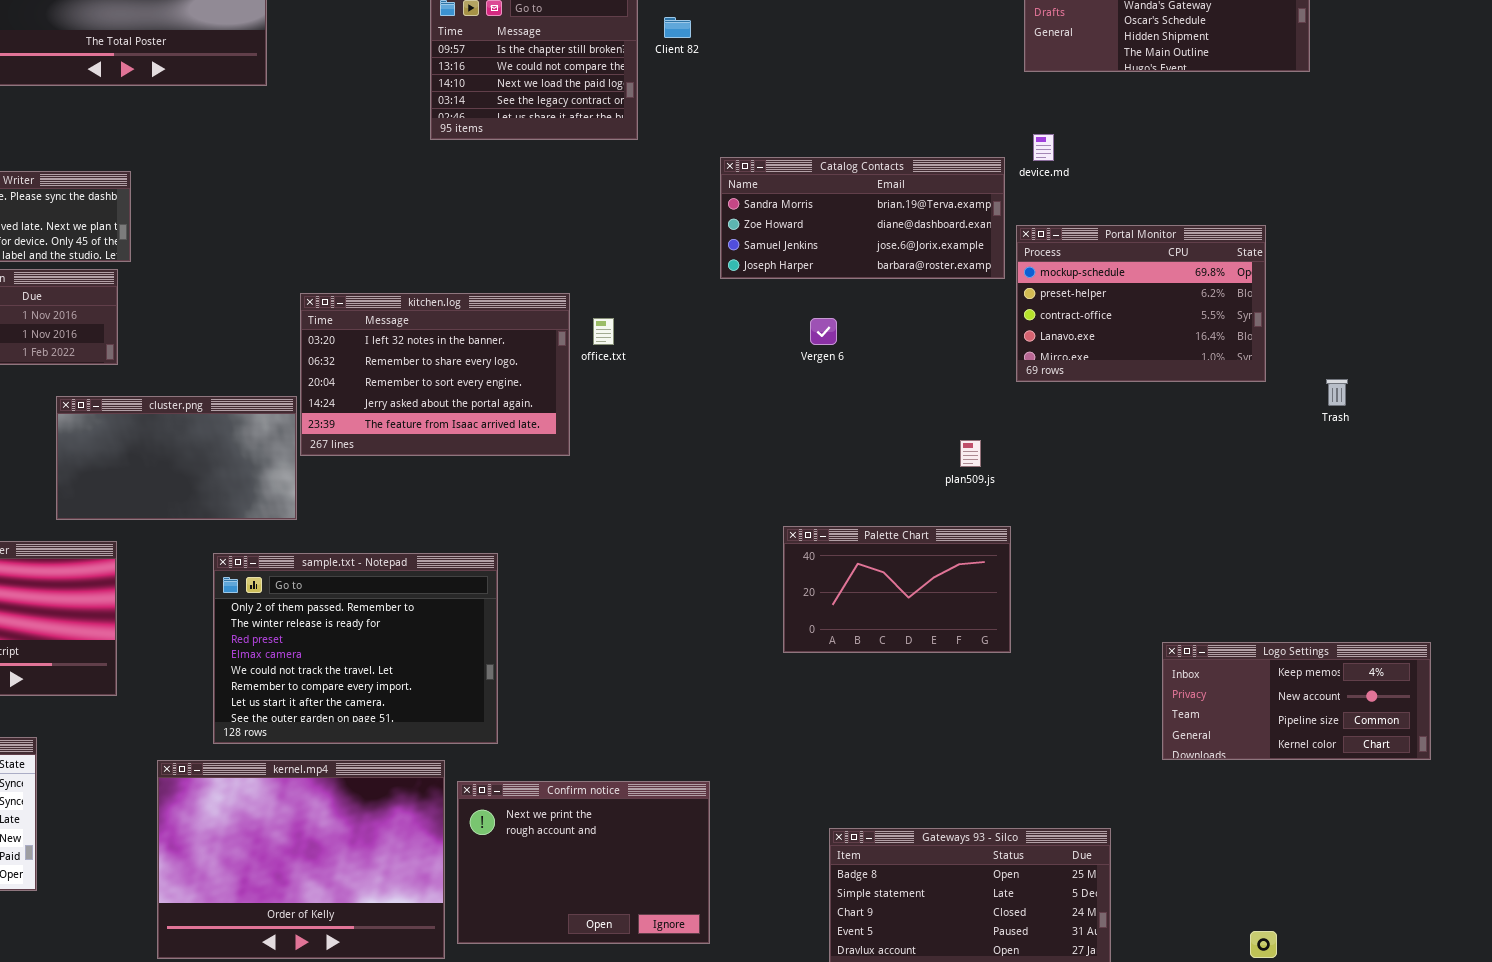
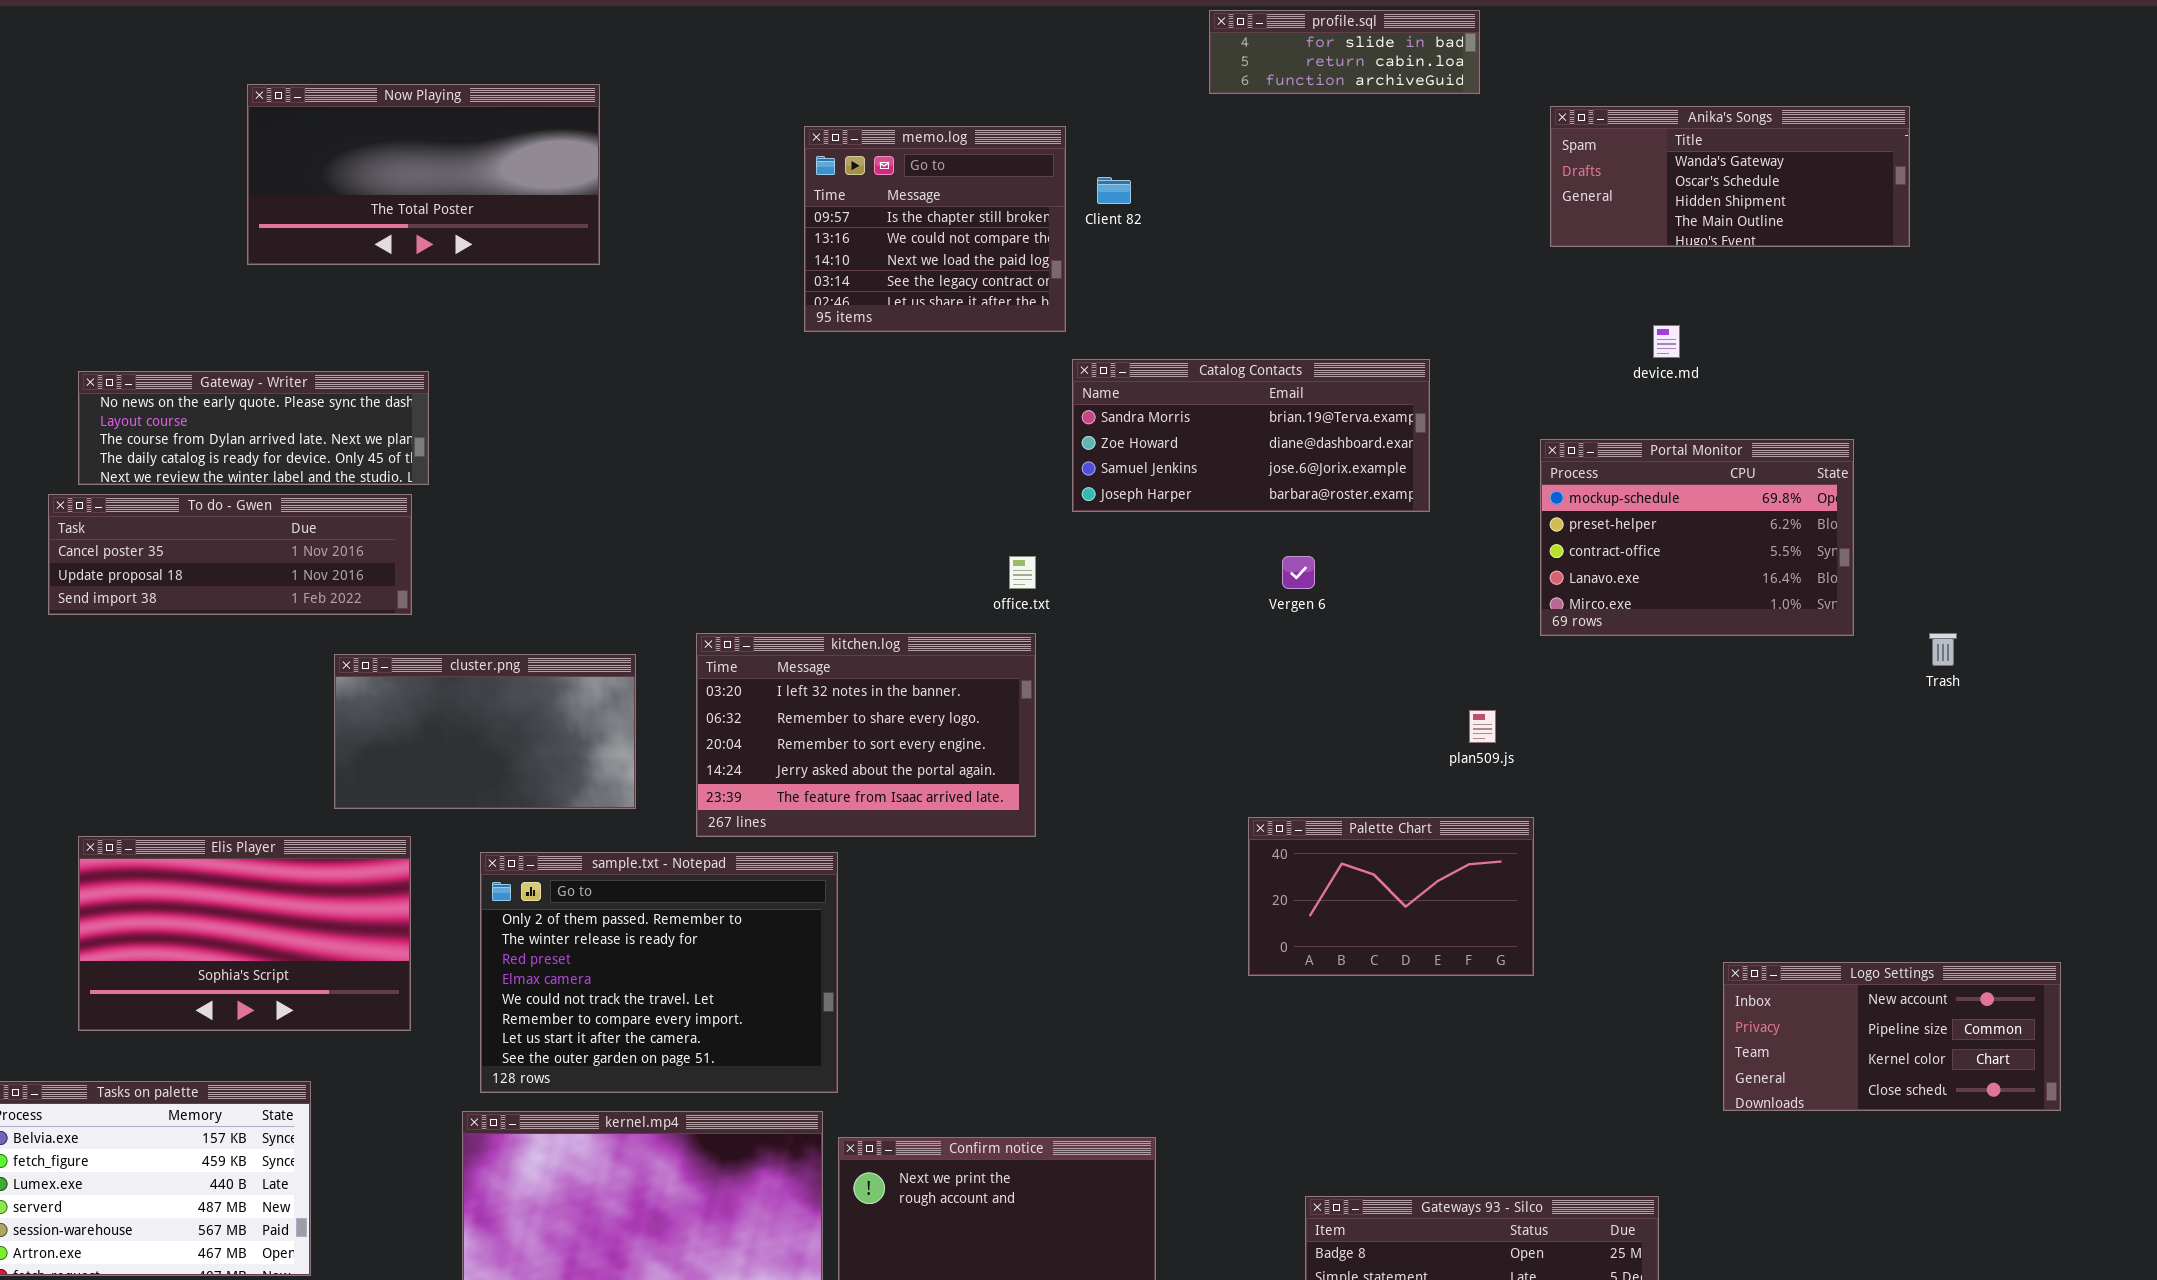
device.md: [1033,134,1054,161] -> [1653,325,1680,358], moved
Catalog Contacts: [720,157,1005,279] -> [1072,359,1430,512], moved
kitchen.log: [300,293,570,456] -> [696,633,1036,837], moved
sample.txt - Notepad: [213,553,498,744] -> [480,852,838,1093], moved
Logo Settings: [1162,642,1431,760] -> [1723,962,2061,1111], scrolled down 1 row

